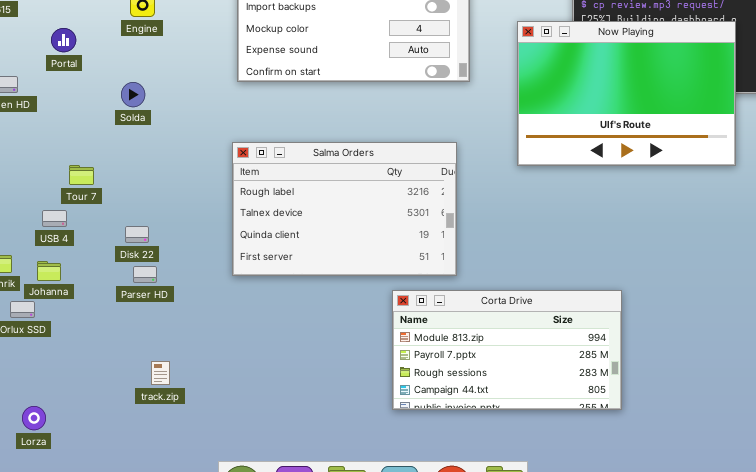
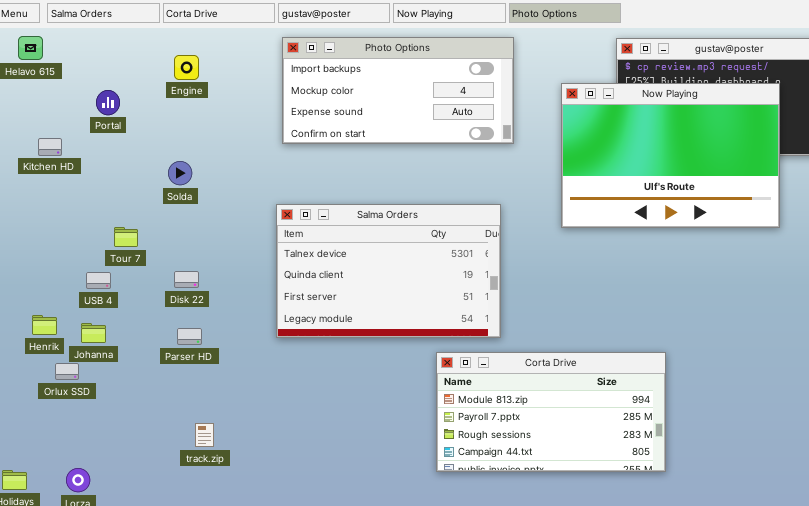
Solda: [121,82,145,107] -> [168,161,192,185], moved
Salma Orders: [232,142,457,276] -> [276,204,501,338], scrolled down 1 row
Disk 22: [125,226,149,243] -> [174,271,199,288], moved

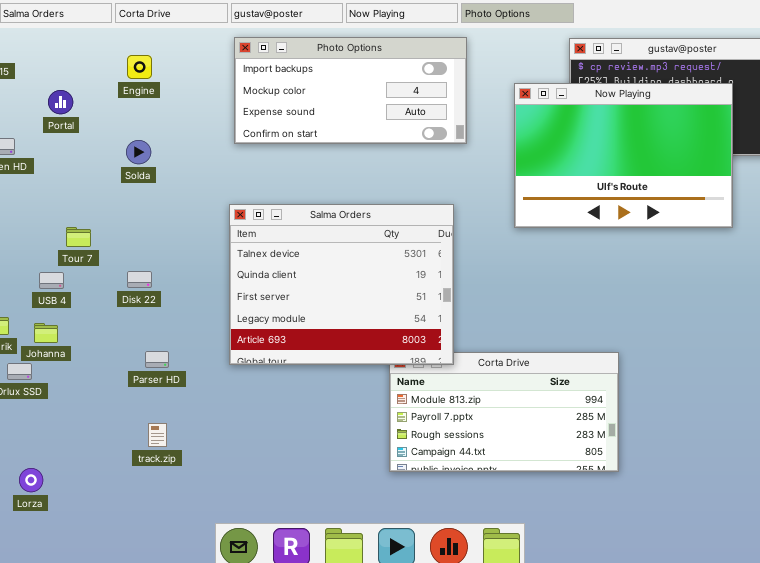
Solda: [168,161,192,185] -> [126,140,151,164], moved
Salma Orders: [276,204,501,338] -> [229,204,454,365], resized
Parser HD: [177,328,202,345] -> [145,351,169,368], moved

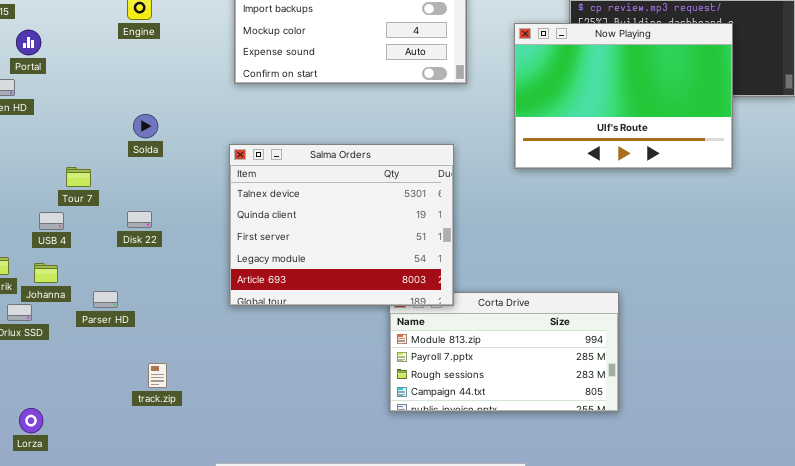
Portal: [48,90,73,114] -> [16,30,41,55], moved
Solda: [126,140,151,164] -> [133,114,158,138], moved
Parser HD: [145,351,169,368] -> [93,291,118,308], moved

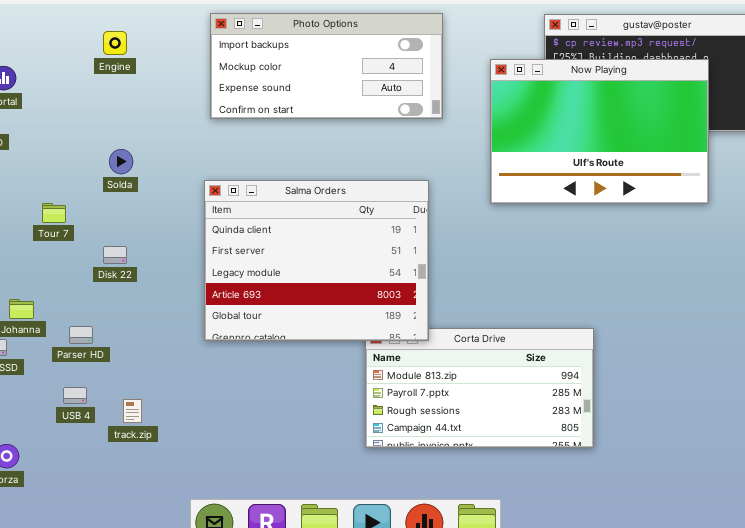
Salma Orders: [229,144,454,306] -> [204,180,429,341], scrolled down 1 row
USB 4: [39,212,64,230] -> [63,387,87,404], moved

